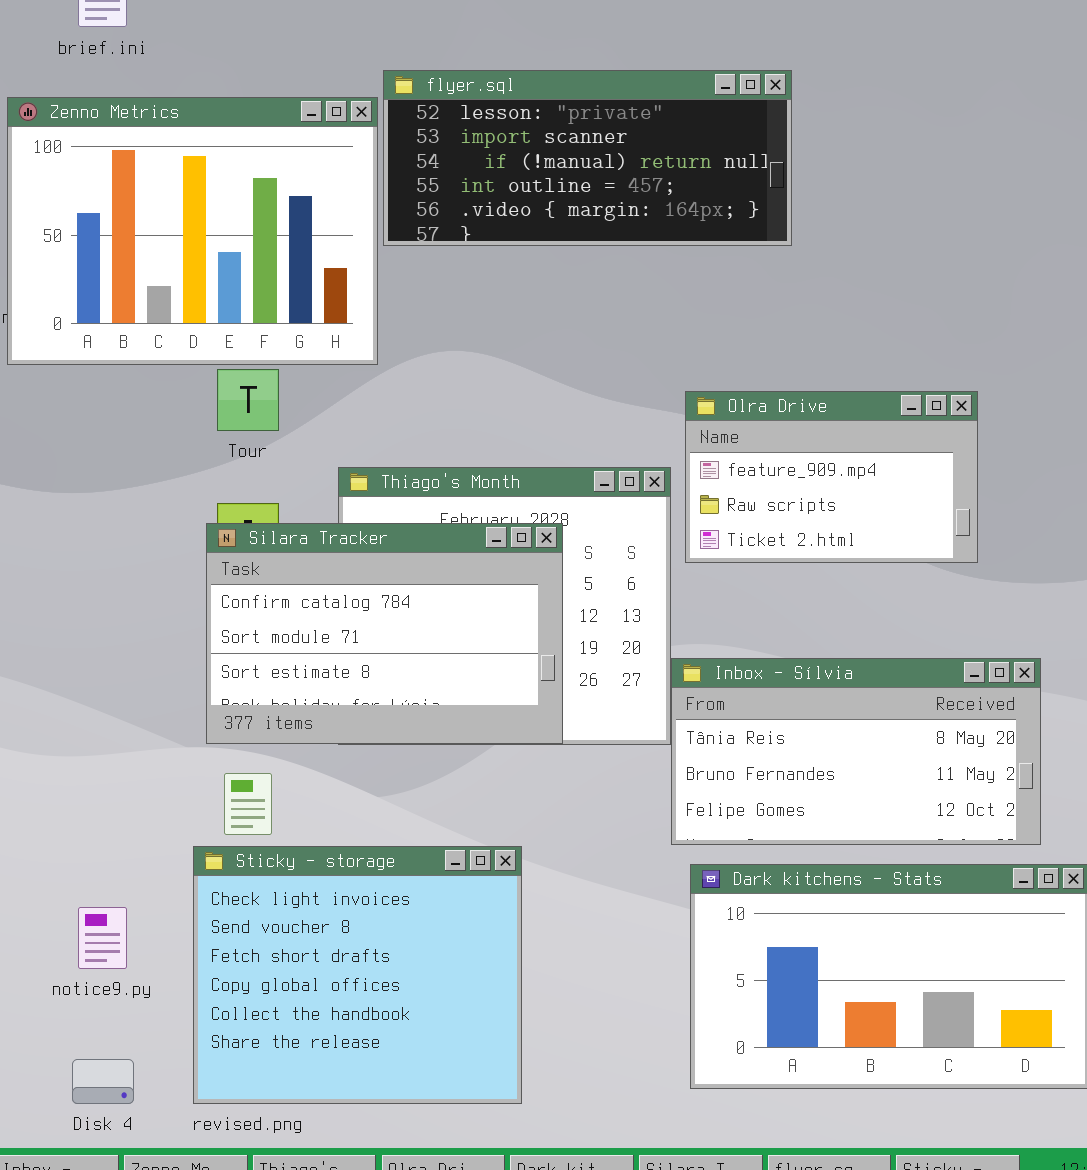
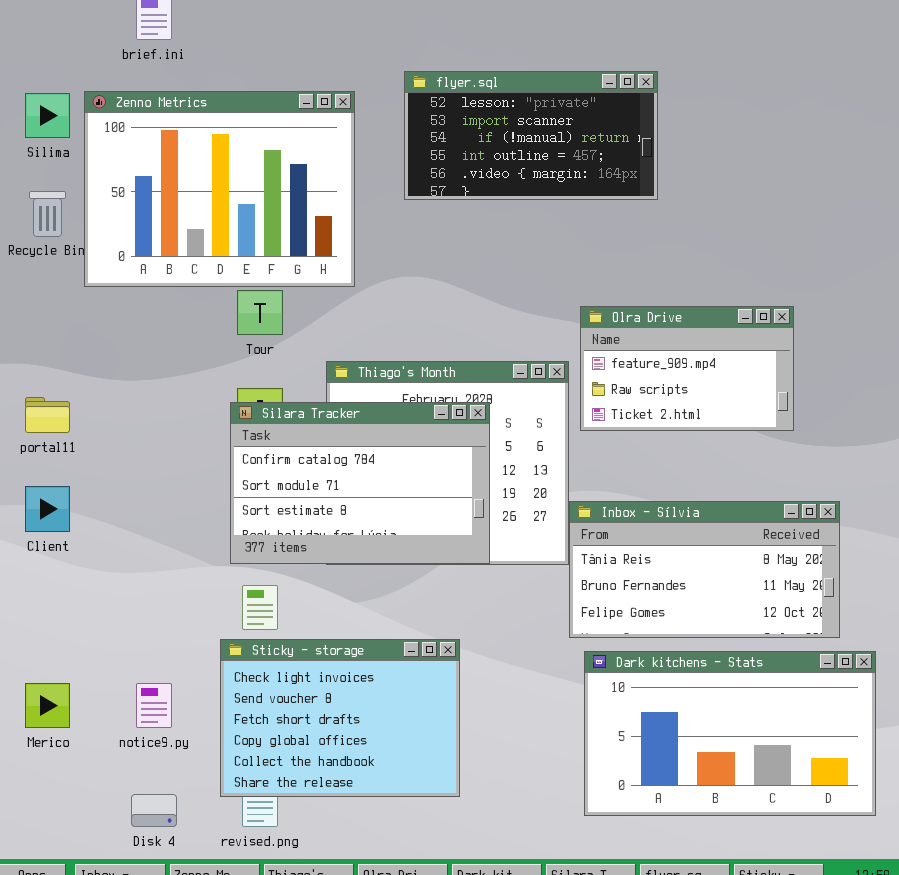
flyer.sql: [383,70,792,246] -> [404,71,658,200], resized
Sticky - storage: [193,846,522,1104] -> [220,639,460,797], resized

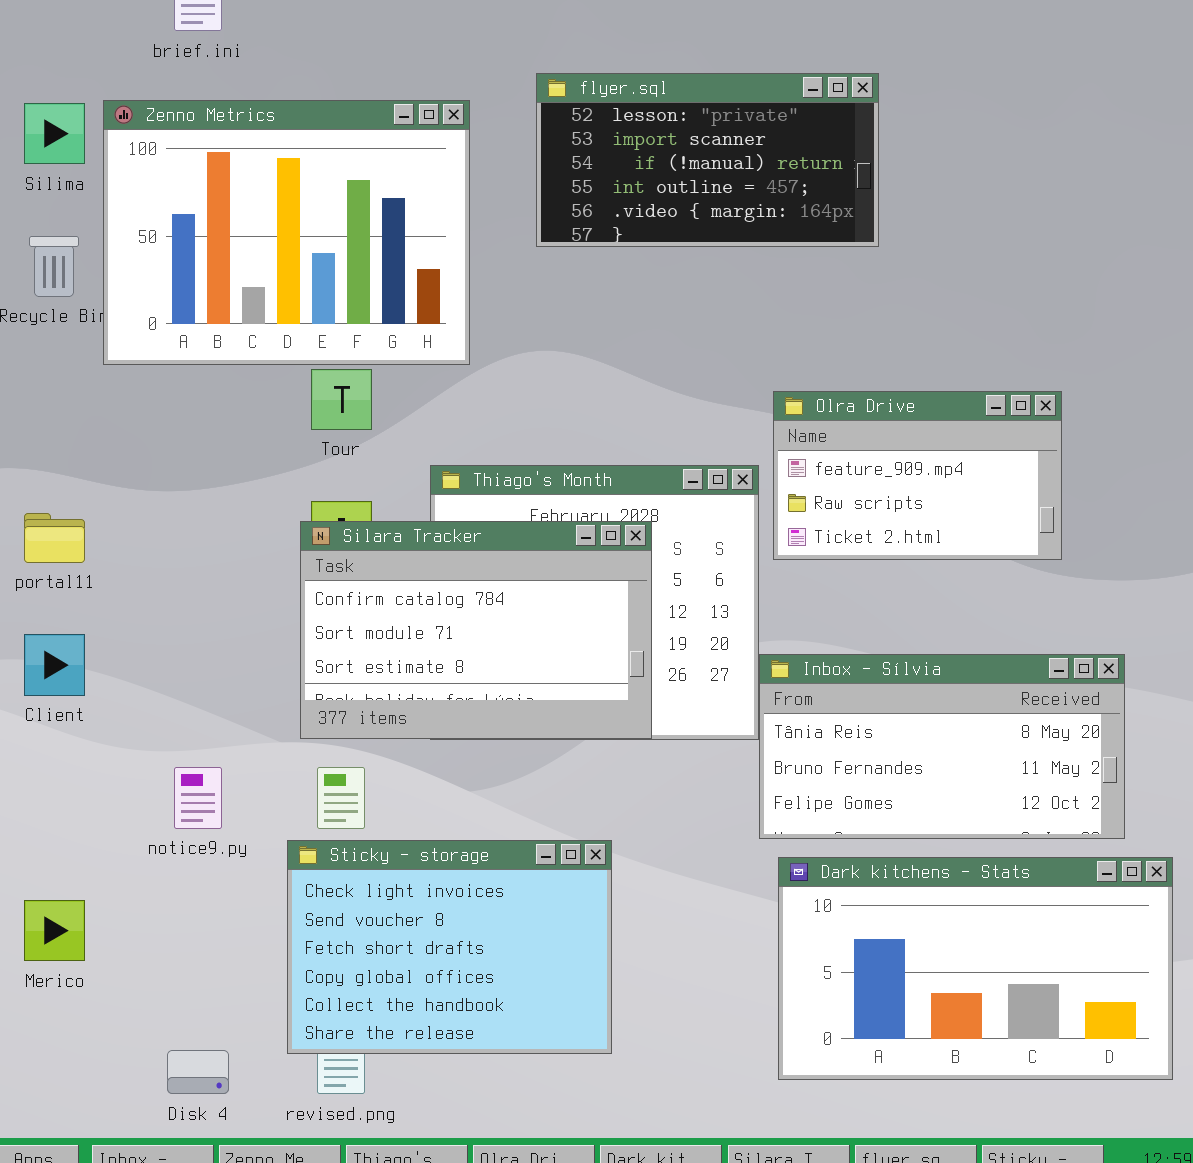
notice9.py: [136,683,172,728] -> [174,767,222,829], moved

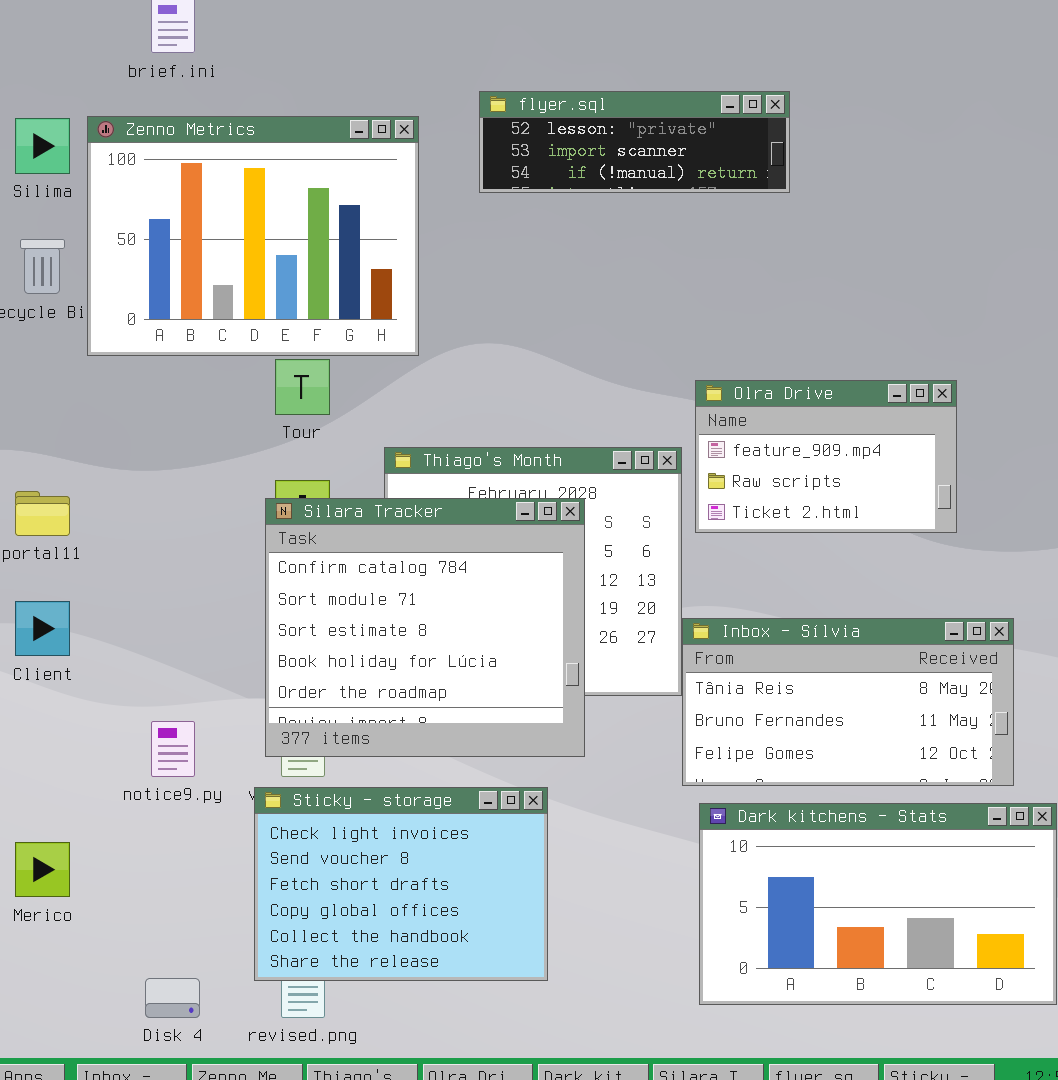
flyer.sql: [536,73,879,247] -> [479,91,790,193], resized
Silara Tracker: [300,521,652,739] -> [265,498,585,757], resized

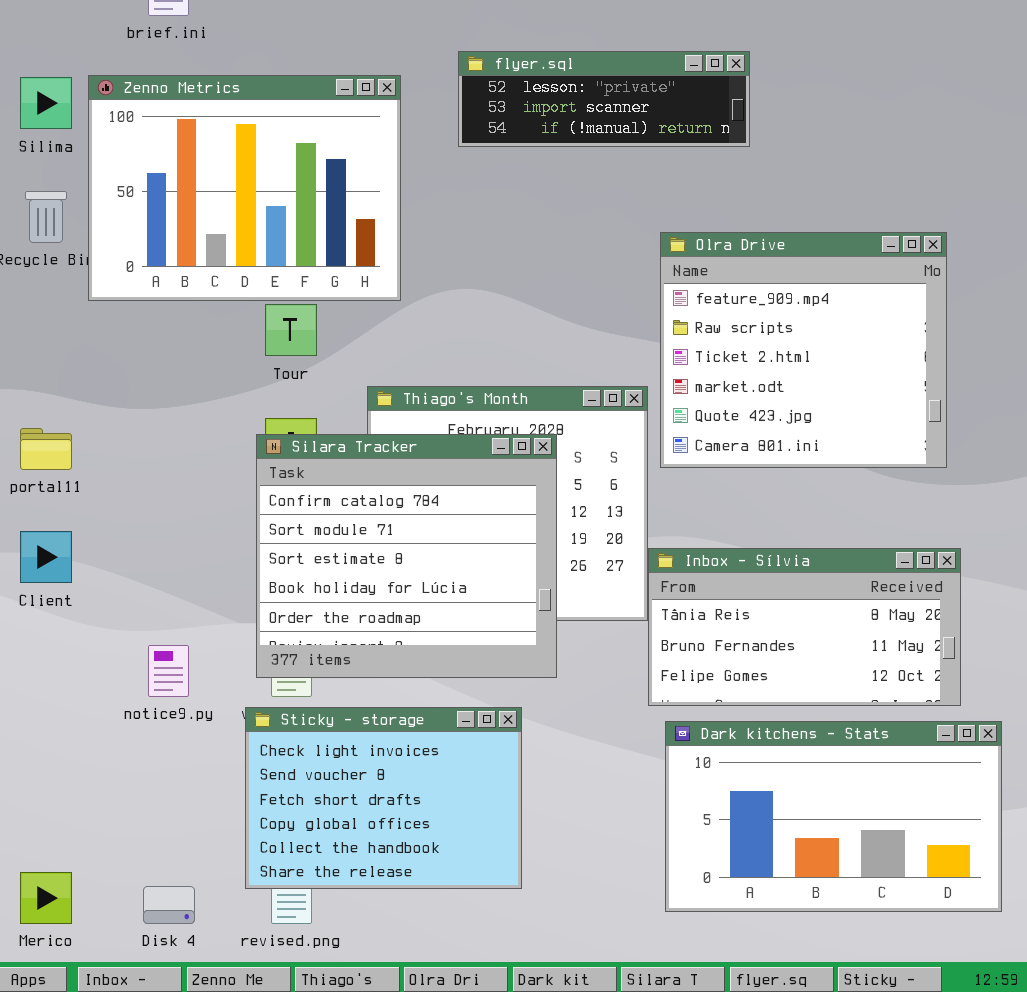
Olra Drive: [695,380,957,533] -> [660,232,947,468], resized
Merico: [15,842,70,897] -> [20,872,72,924], moved

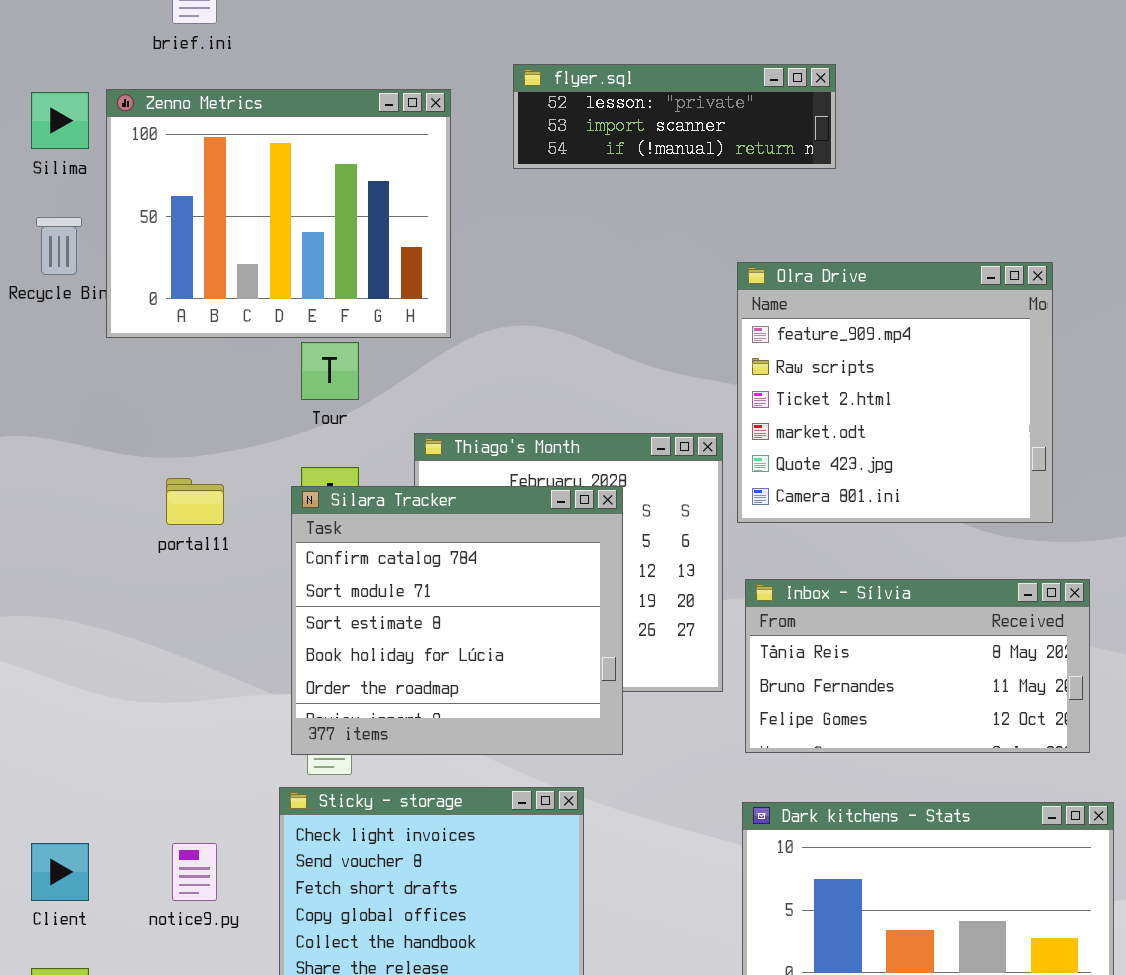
portal11: [20,428,72,470] -> [166,478,224,525], moved
Client: [20,531,72,583] -> [31,843,89,901], moved
Inbox - Sílvia: [648,548,961,706] -> [745,579,1090,753], moved
notice9.py: [148,645,189,697] -> [172,843,217,901], moved

